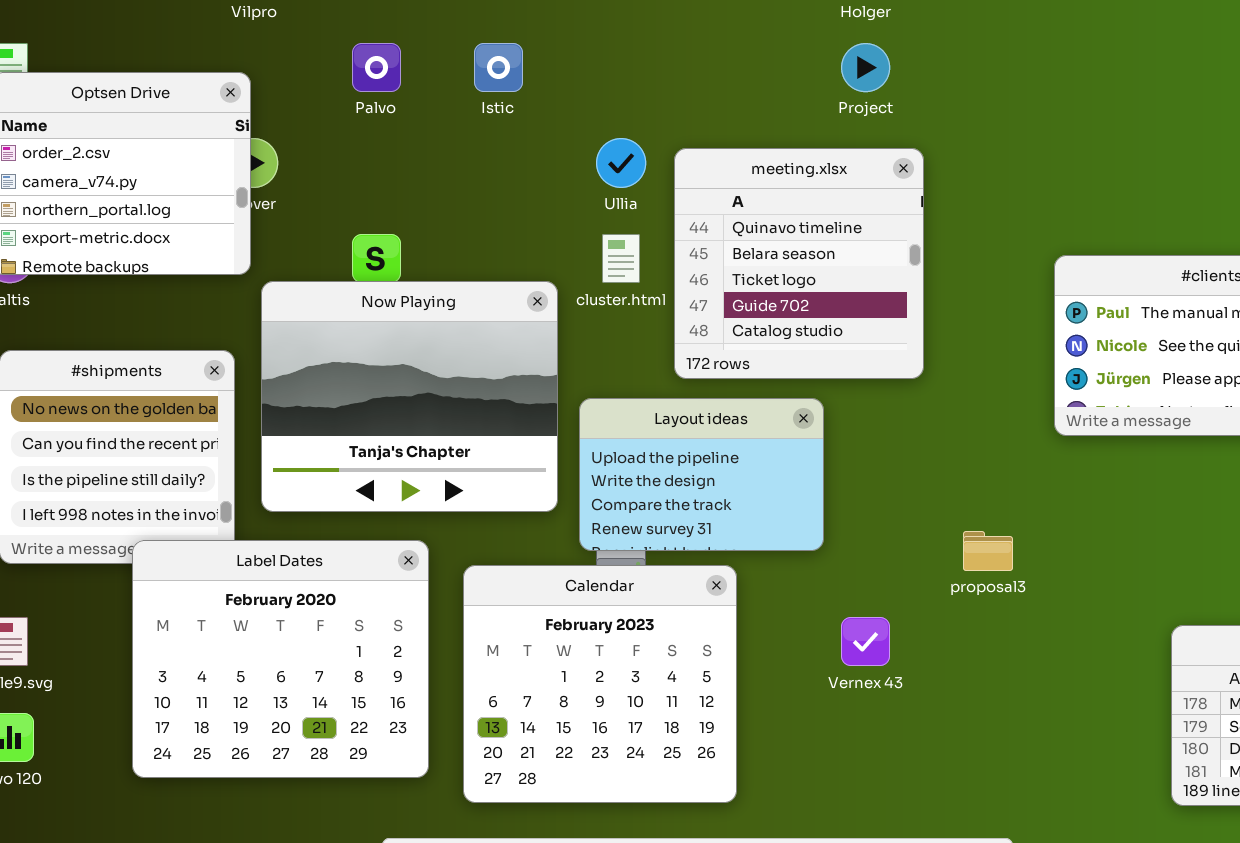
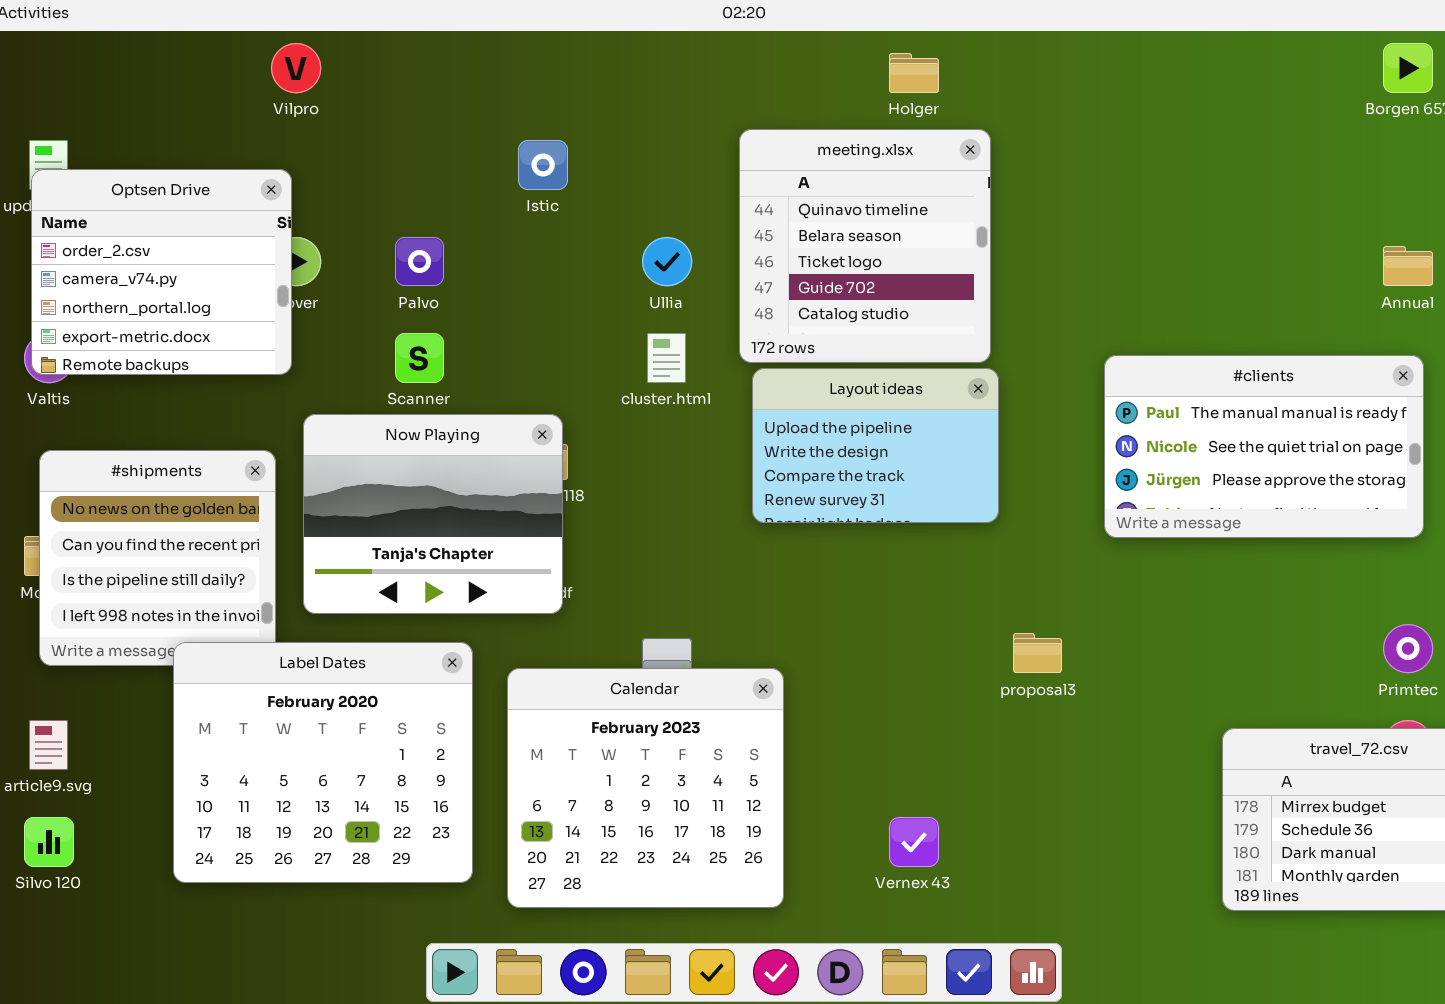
Palvo: [352,43,401,92] -> [395,237,444,286], moved
meeting.xlsx: [674,148,924,379] -> [739,129,991,363], moved
Now Playing: [261,281,558,512] -> [303,414,563,614], resized
Layout ideas: [579,398,824,551] -> [752,368,999,523], moved
Vernex 43: [841,617,890,666] -> [889,817,939,867], moved

